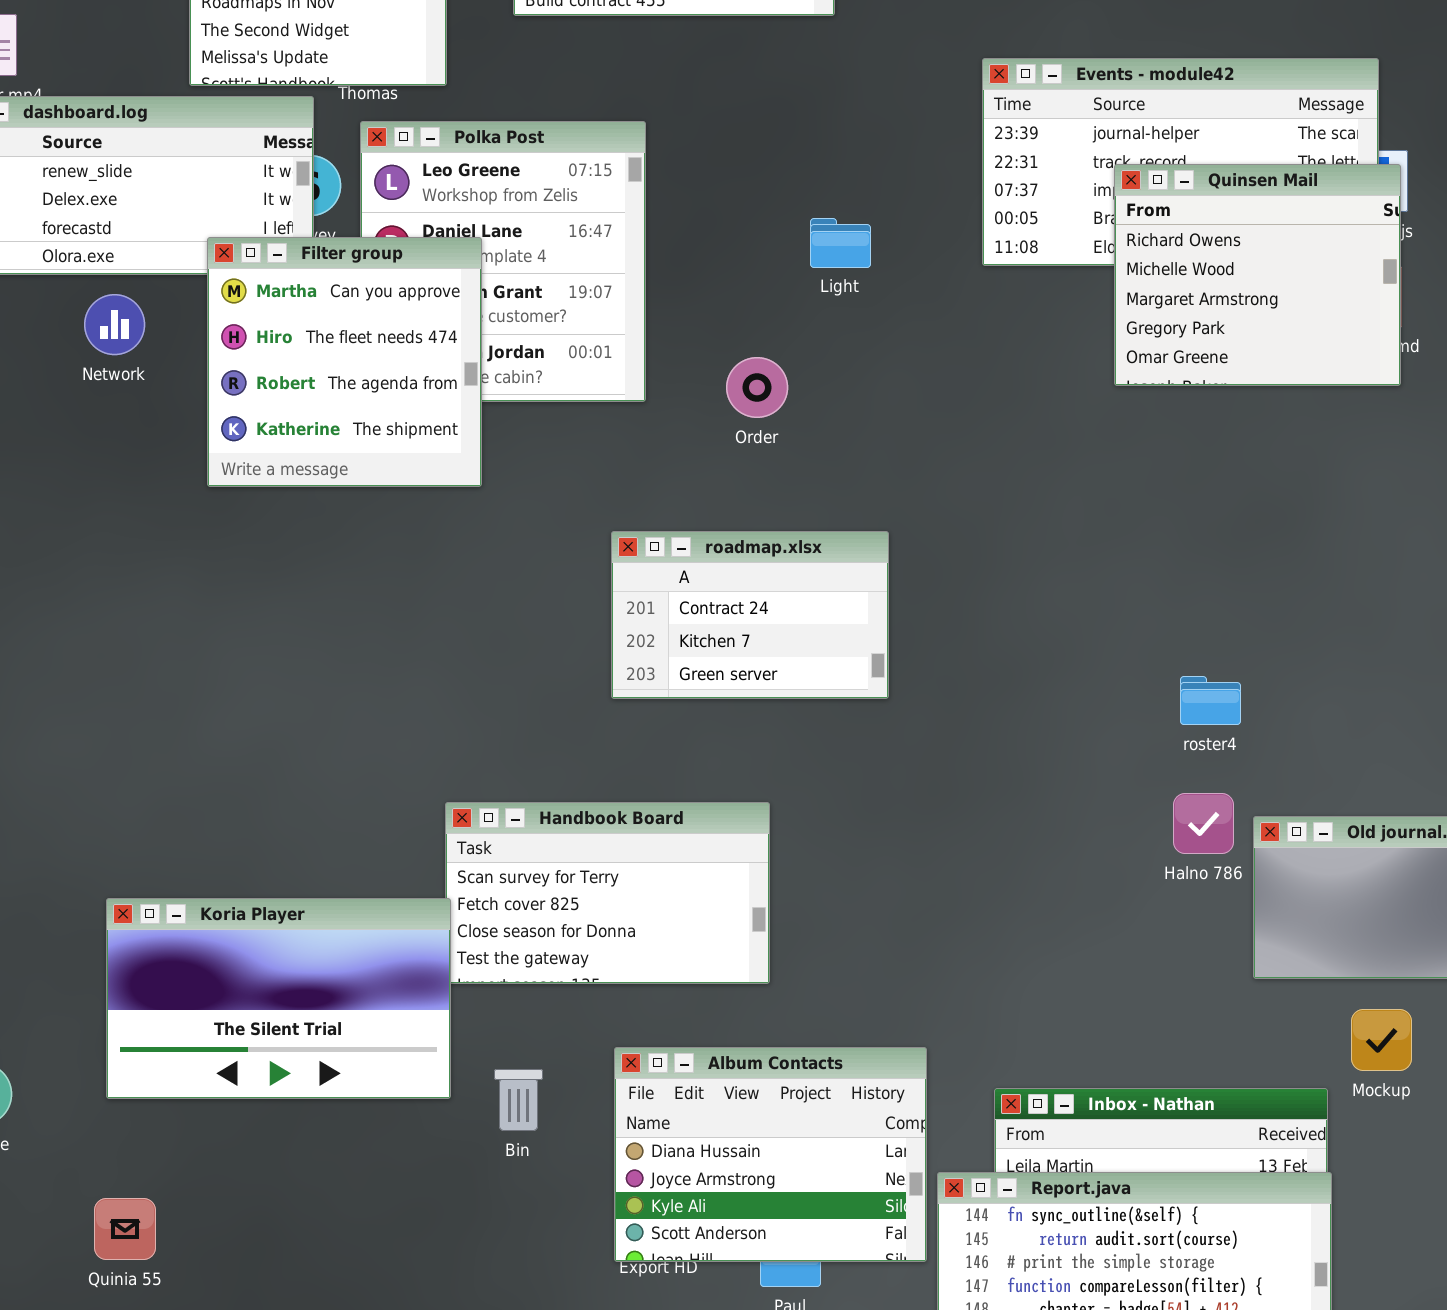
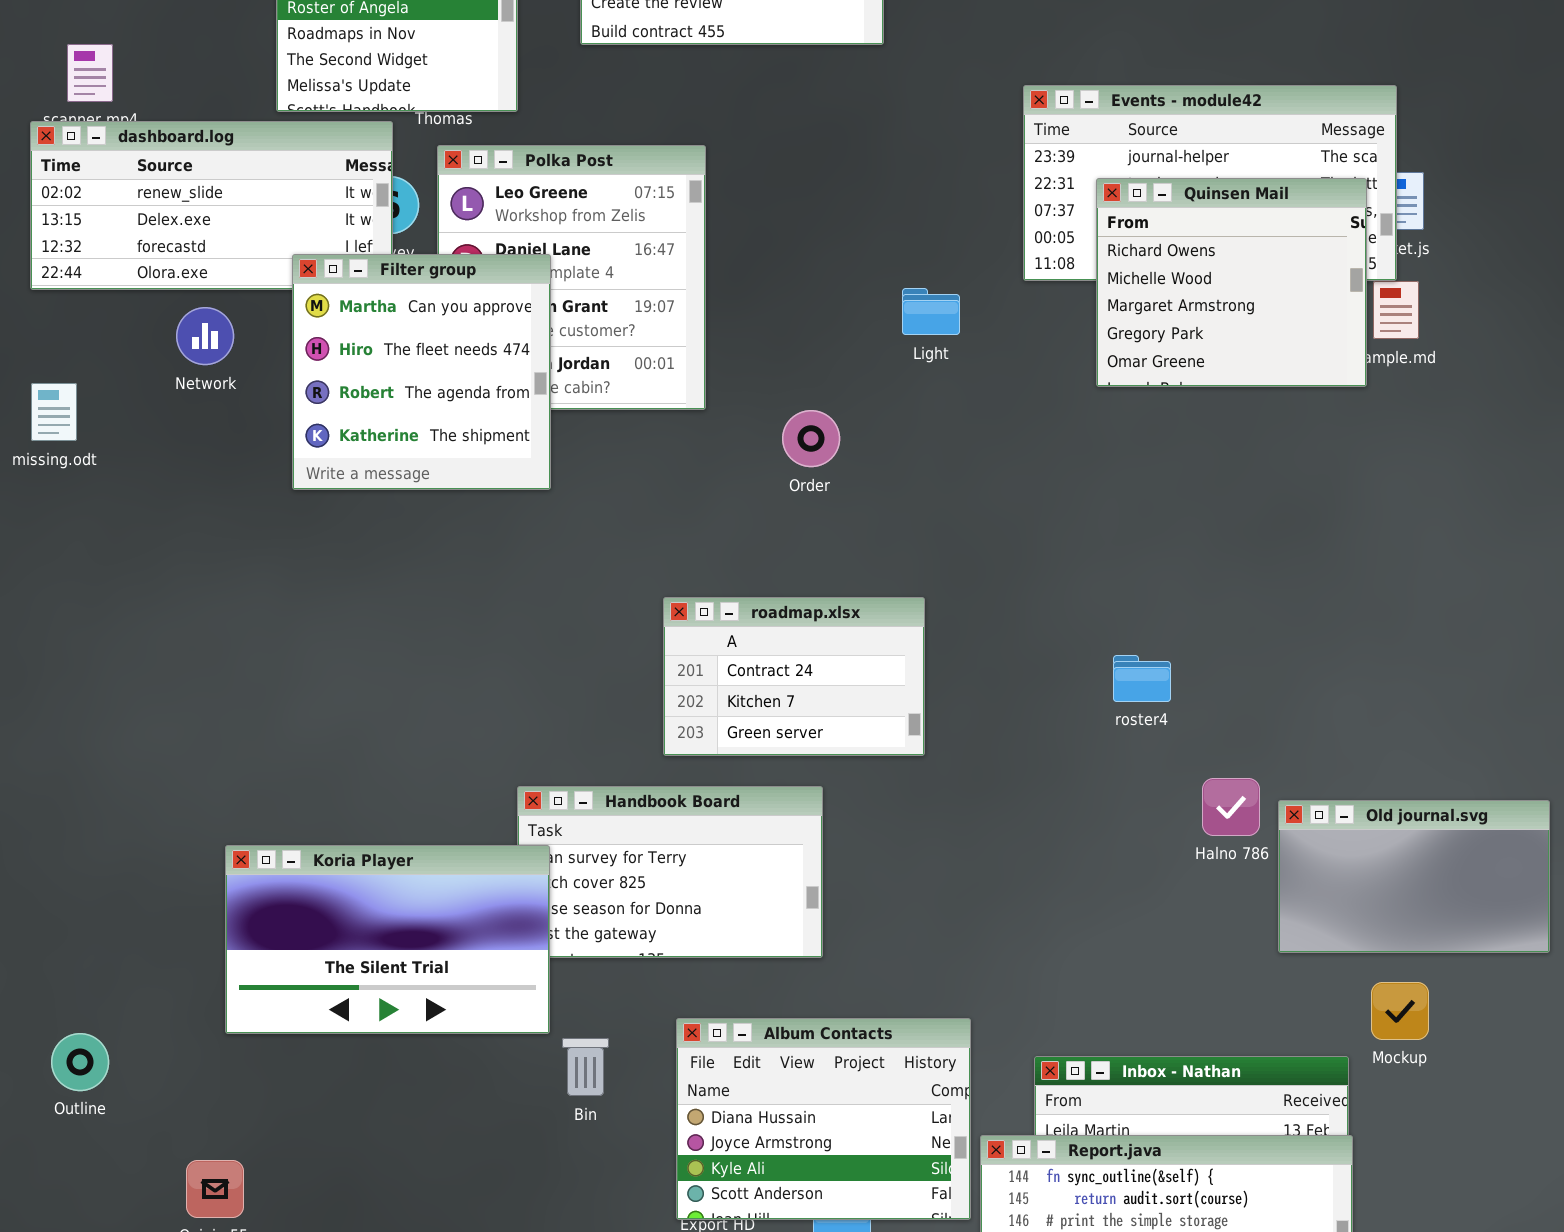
Quinsen Mail: [1114,164,1401,386] -> [1096,178,1367,387], moved
Light: [810,218,871,268] -> [902,288,960,335], moved
Order: [726,357,788,418] -> [782,410,840,467], moved
roadmap.xlsx: [611,531,889,699] -> [663,597,925,756], moved
roster4: [1180,676,1241,725] -> [1113,655,1171,702], moved
Koria Player: [106,898,451,1099] -> [225,845,550,1034], moved

